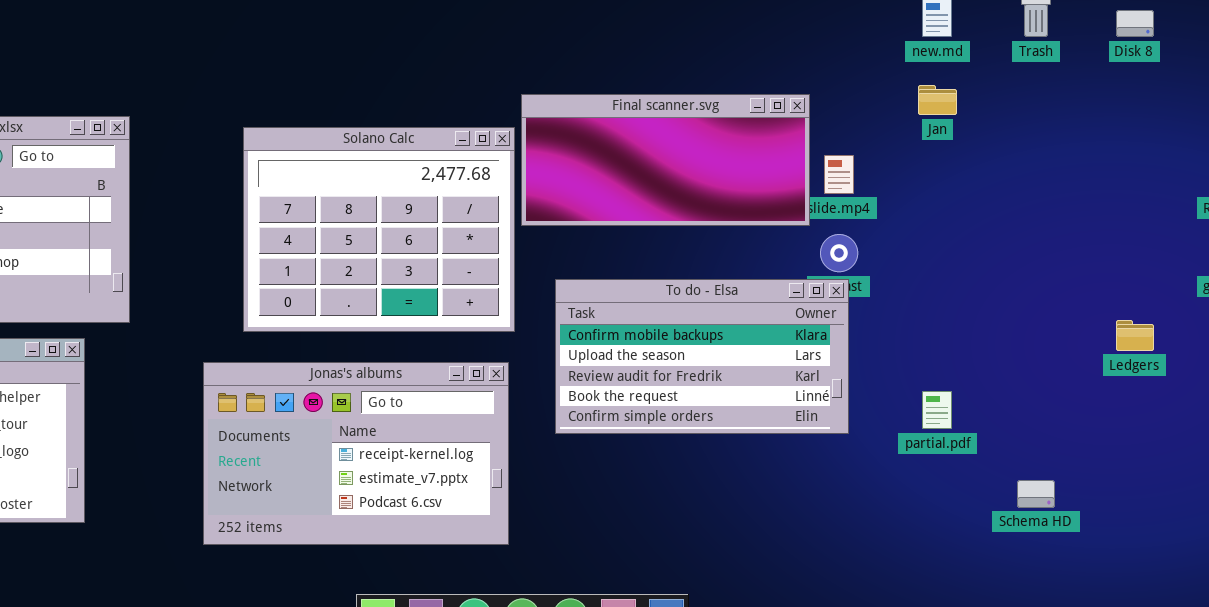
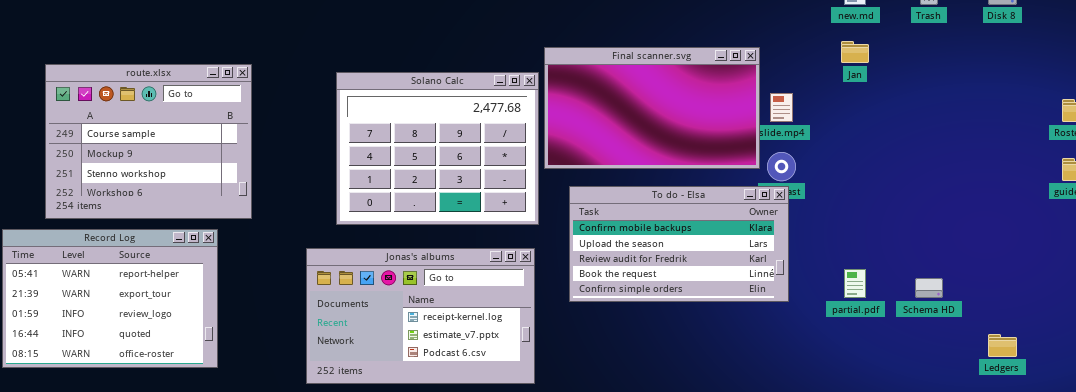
Final scanner.svg: [521,94,810,226] -> [544,47,760,169], resized
Ledgers: [1116,320,1154,351] -> [988,334,1017,357], moved
Schema HD: [1017,480,1055,508] -> [915,278,943,298], moved

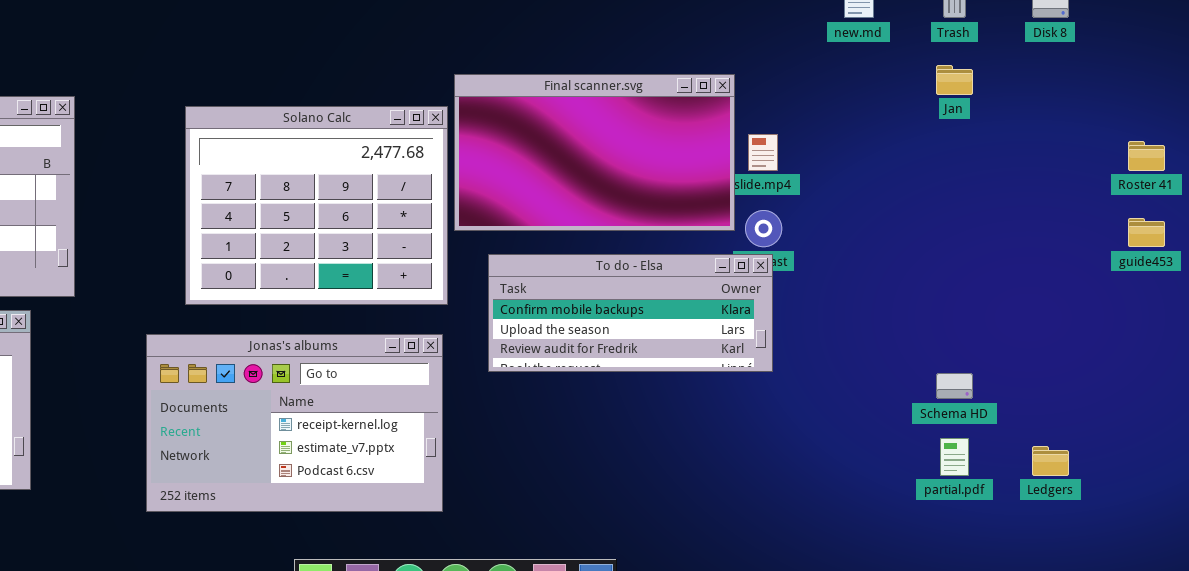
Jan: [841,41,869,63] -> [936,65,973,95], moved
To do - Elsa: [569,186,789,302] -> [488,254,773,372], resized
partial.pdf: [844,269,866,298] -> [940,438,969,476], moved

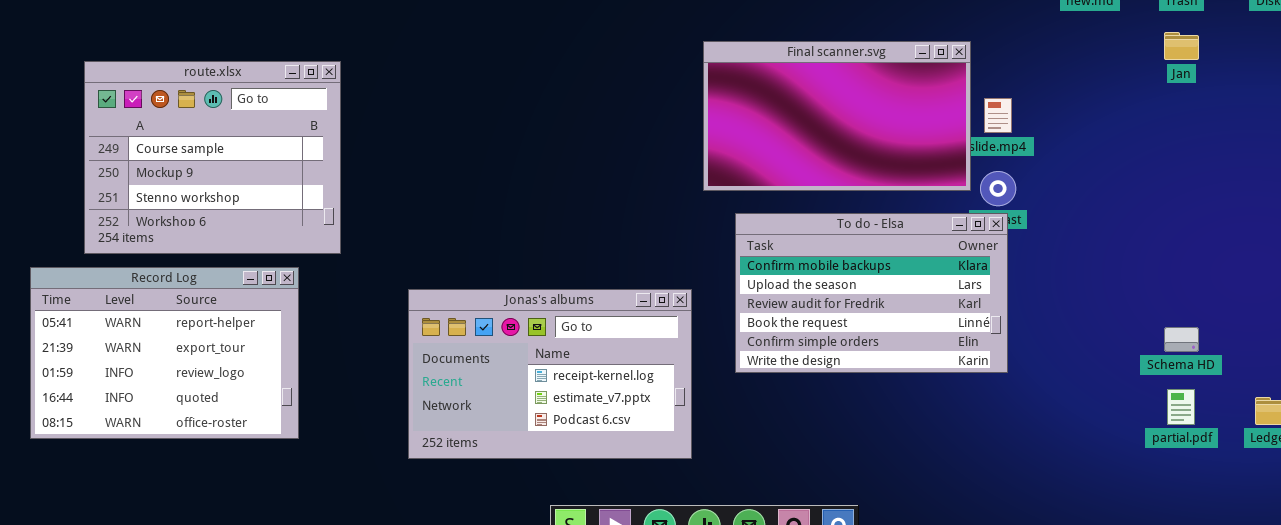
Solano Calc: [185,106,448,305] -> none, closed
To do - Elsa: [488,254,773,372] -> [735,213,1008,373], resized

